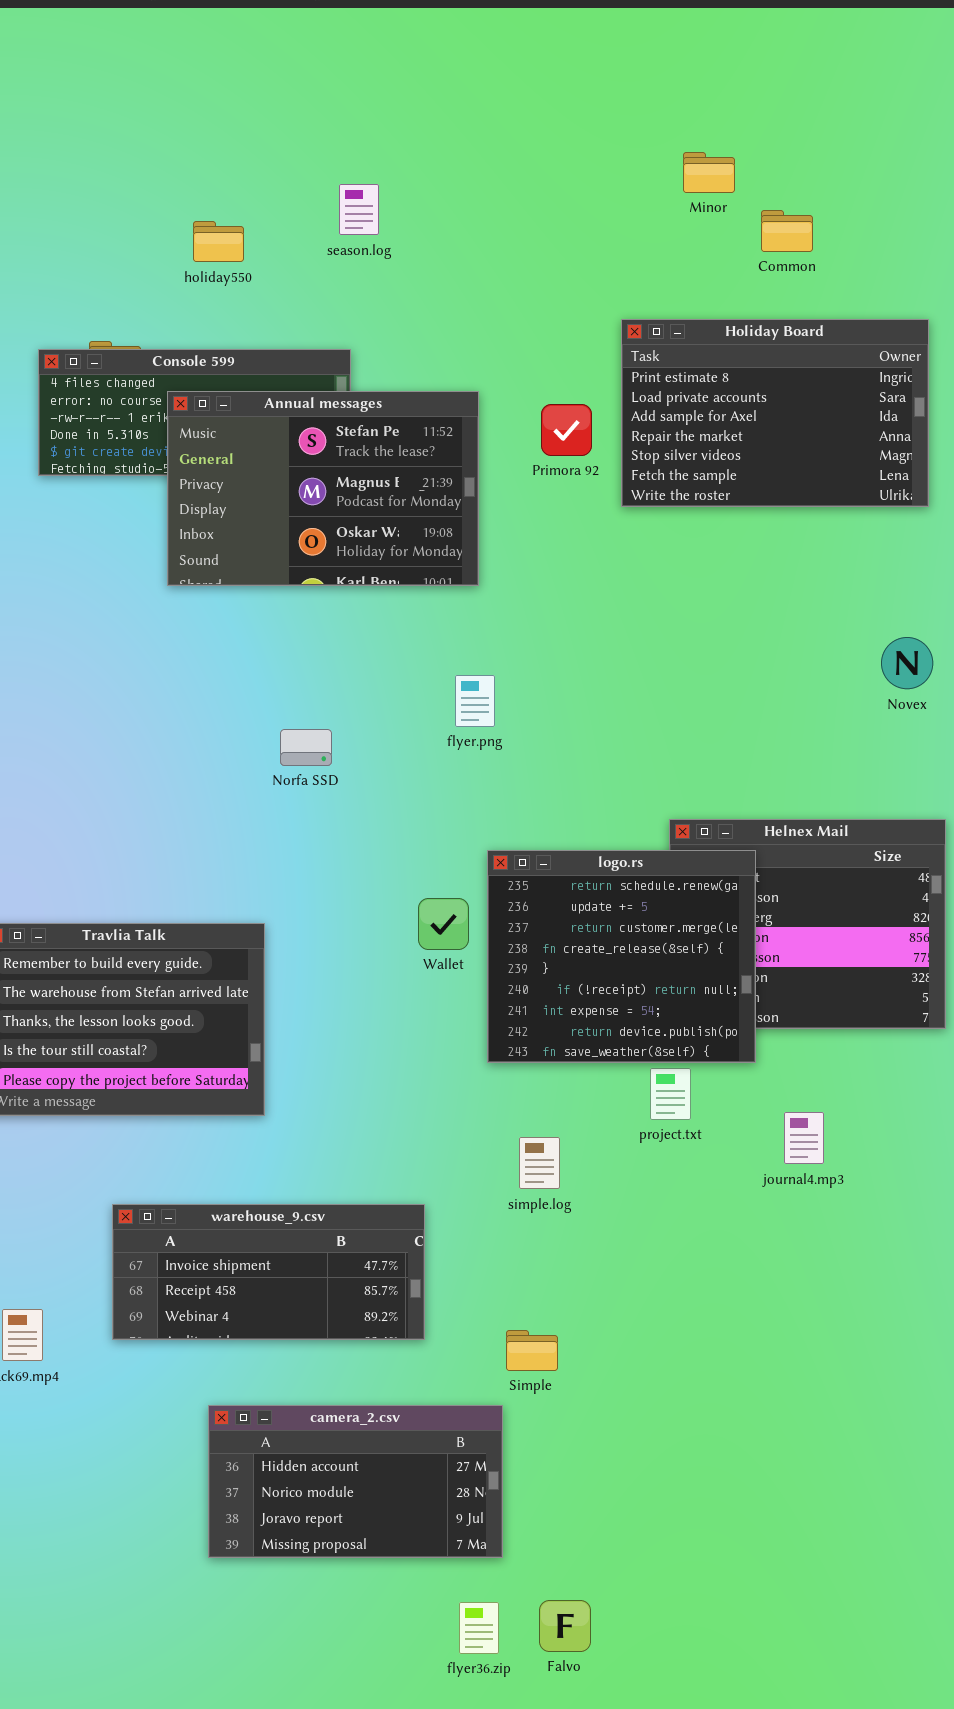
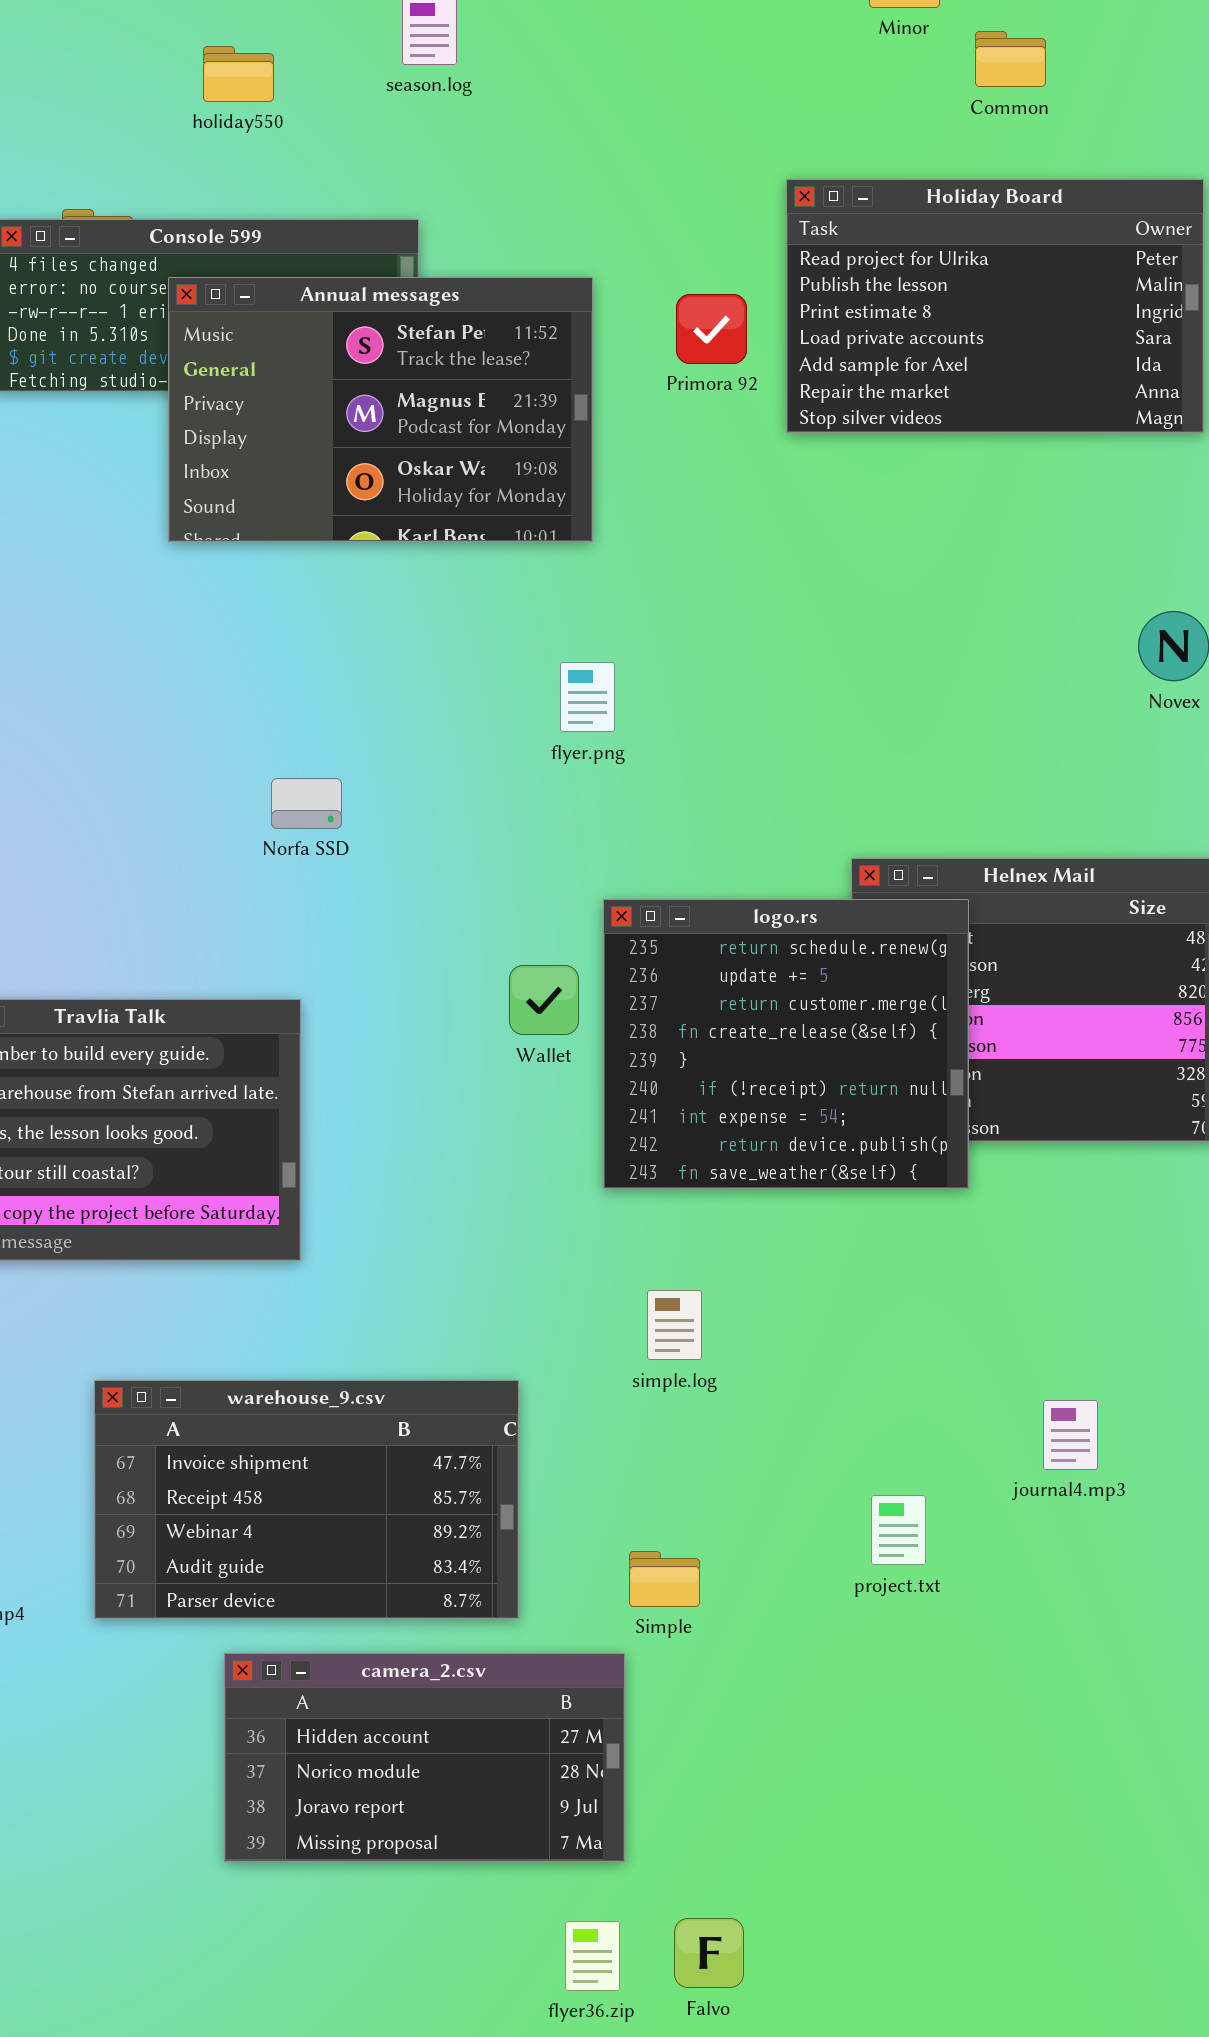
Holiday Board: [621,319,929,507] -> [786,179,1204,433], scrolled up 2 rows
Norfa SSD: [280,729,332,766] -> [271,778,342,829], moved
project.txt: [650,1068,691,1120] -> [871,1495,926,1565], moved
journal4.mp3: [784,1112,824,1164] -> [1043,1400,1098,1470], moved
warehouse_9.csv: [112,1204,425,1340] -> [94,1380,519,1619], resized

